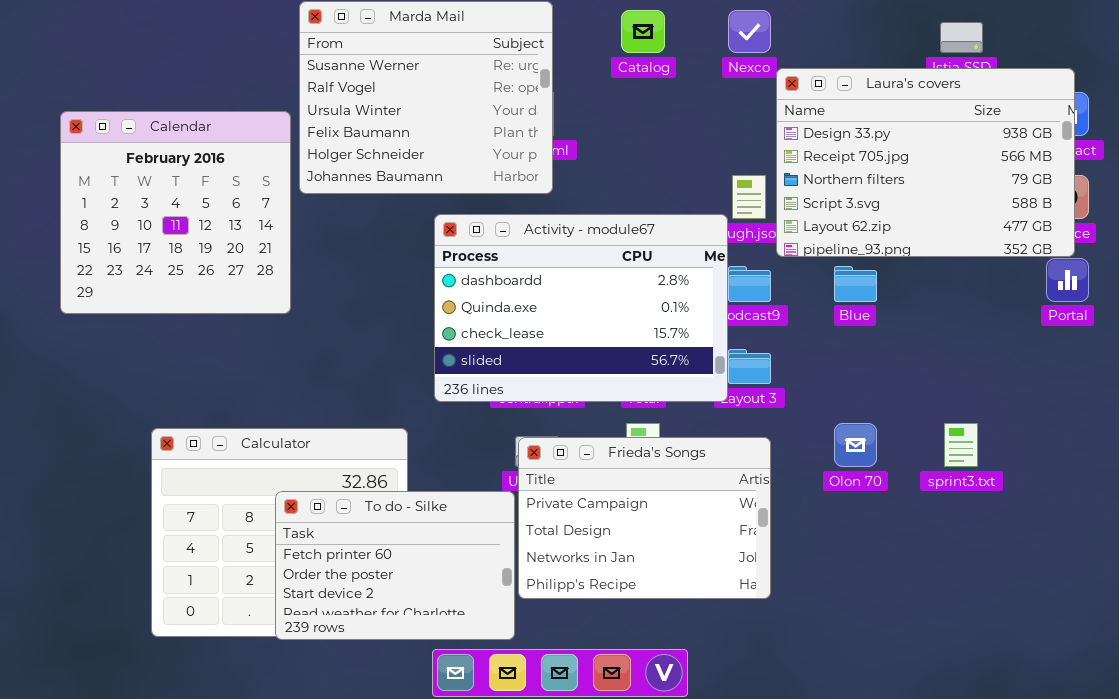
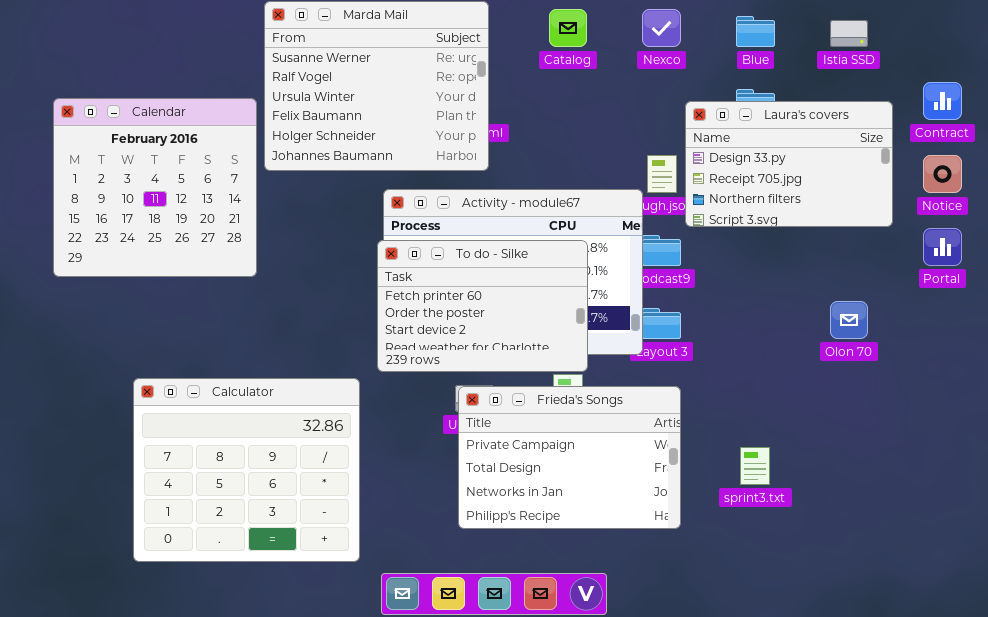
Laura's covers: [776,68,1075,257] -> [685,101,893,227], resized
Blue: [834,266,877,302] -> [736,16,775,47], moved
Olon 70: [834,423,877,467] -> [830,301,868,339], moved
sprint3.txt: [944,423,978,467] -> [740,447,770,485], moved
To do - Silke: [275,491,515,640] -> [377,240,588,372], moved

